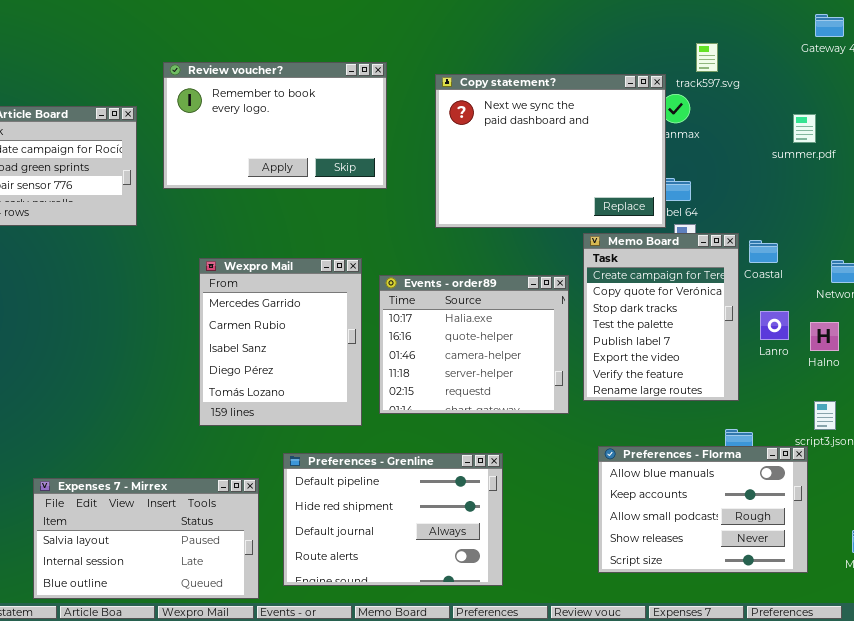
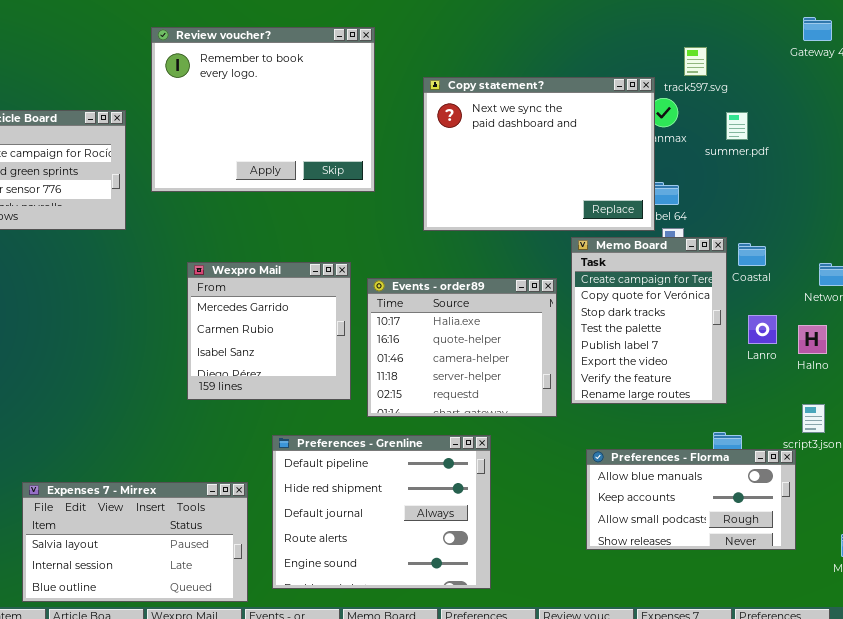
Review voucher?: [163,62,387,189] -> [151,27,375,192], resized
summer.pdf: [793,114,816,143] -> [726,112,748,140], moved
Wexpro Mail: [199,258,362,426] -> [187,262,351,400], resized
Preferences - Florma: [598,446,808,573] -> [586,449,796,550], resized
Preferences - Grenline: [283,453,503,586] -> [272,435,491,589], resized

